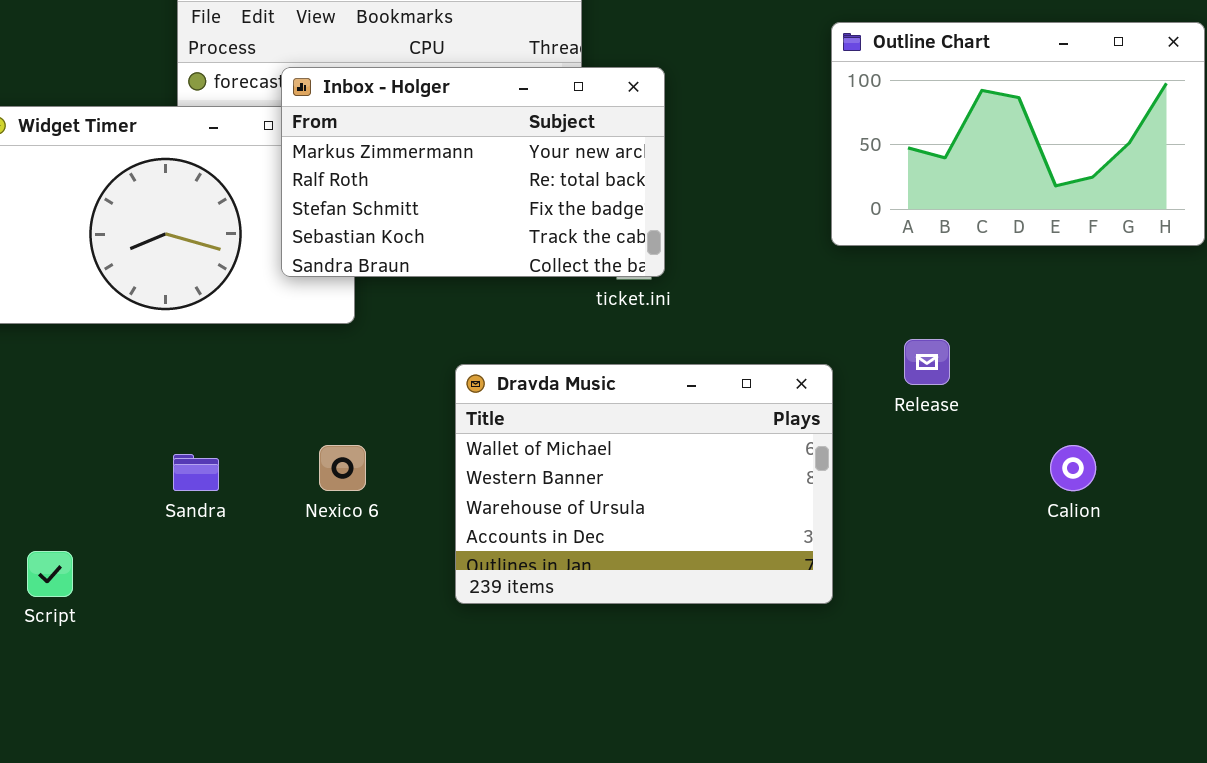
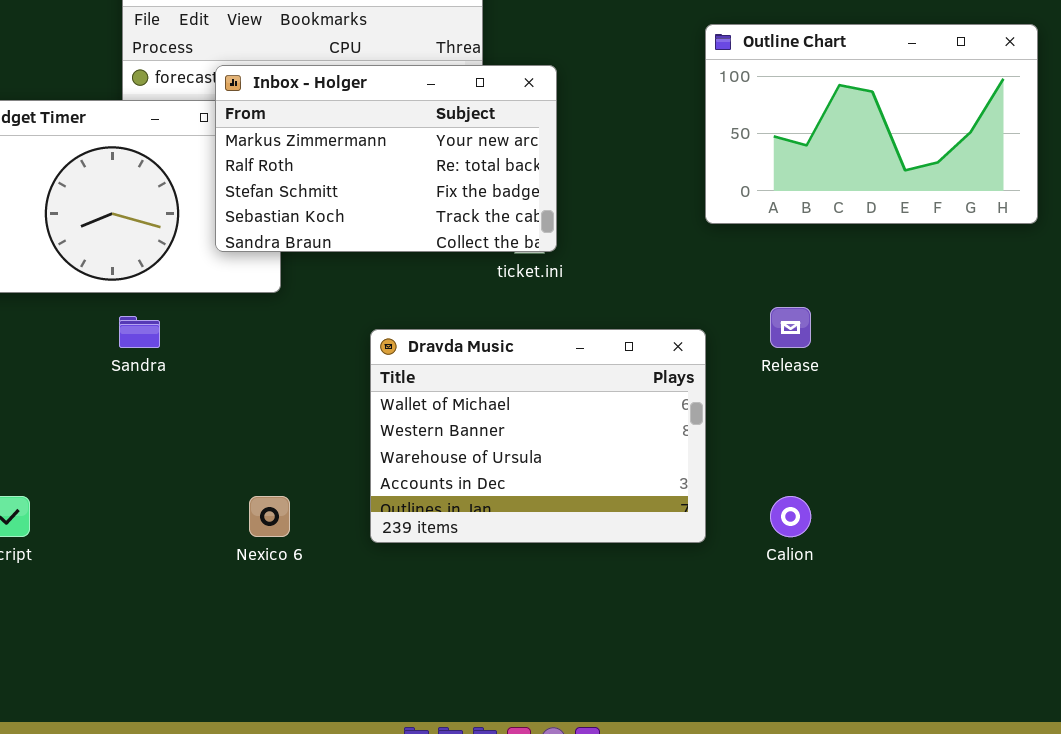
Nexico 6: [319,445,366,491] -> [249,496,290,537], moved
Calion: [1050,445,1096,491] -> [770,496,811,537], moved
Sandra: [173,454,219,491] -> [119,316,160,348], moved

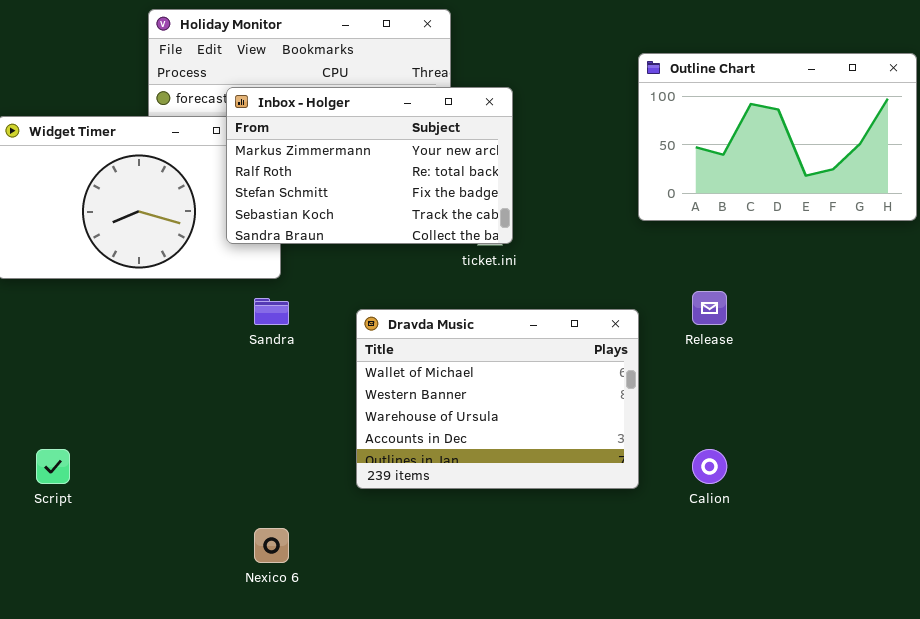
Sandra: [119,316,160,348] -> [254,298,289,325], moved
Nexico 6: [249,496,290,537] -> [254,528,289,563], moved

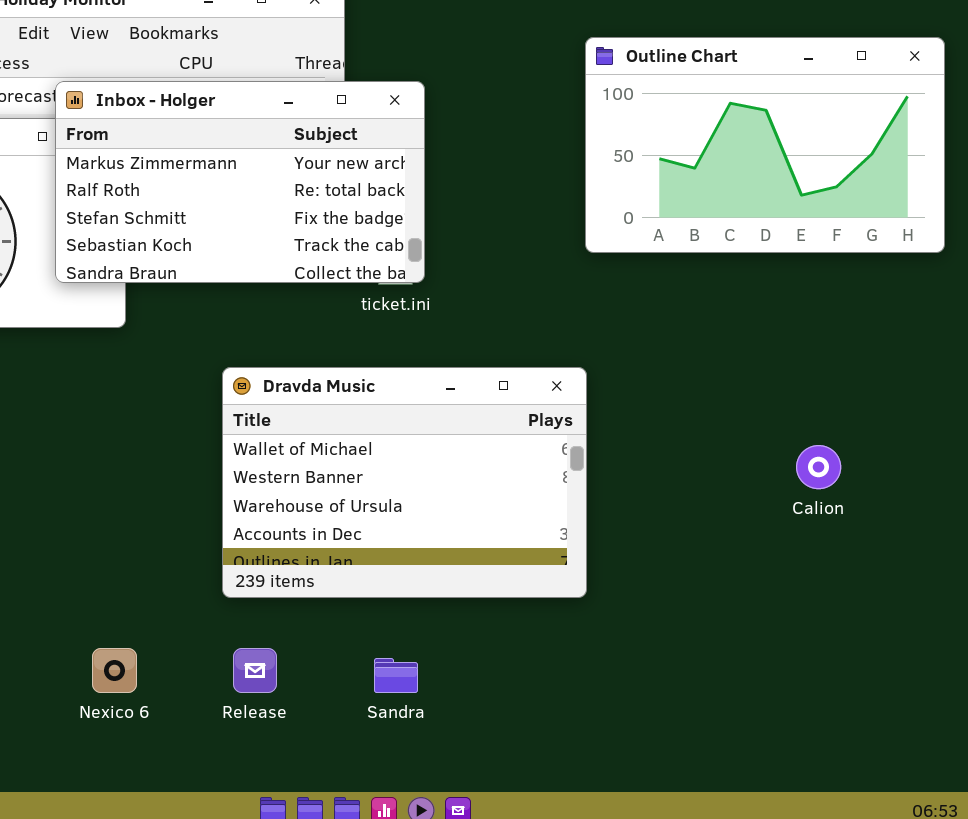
Release: [692,291,727,325] -> [233,648,277,693], moved
Sandra: [254,298,289,325] -> [374,658,418,693], moved
Calion: [692,449,727,484] -> [796,445,841,489], moved

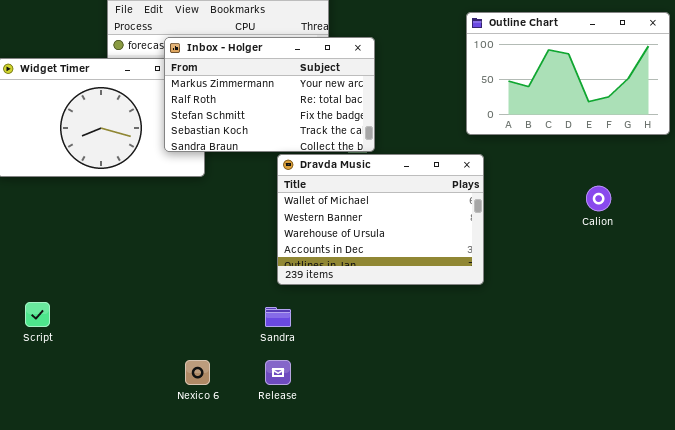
Dravda Music: [222,367,587,598] -> [277,154,484,285], moved
Calion: [796,445,841,489] -> [586,186,611,211], moved
Sandra: [374,658,418,693] -> [265,307,291,327], moved

